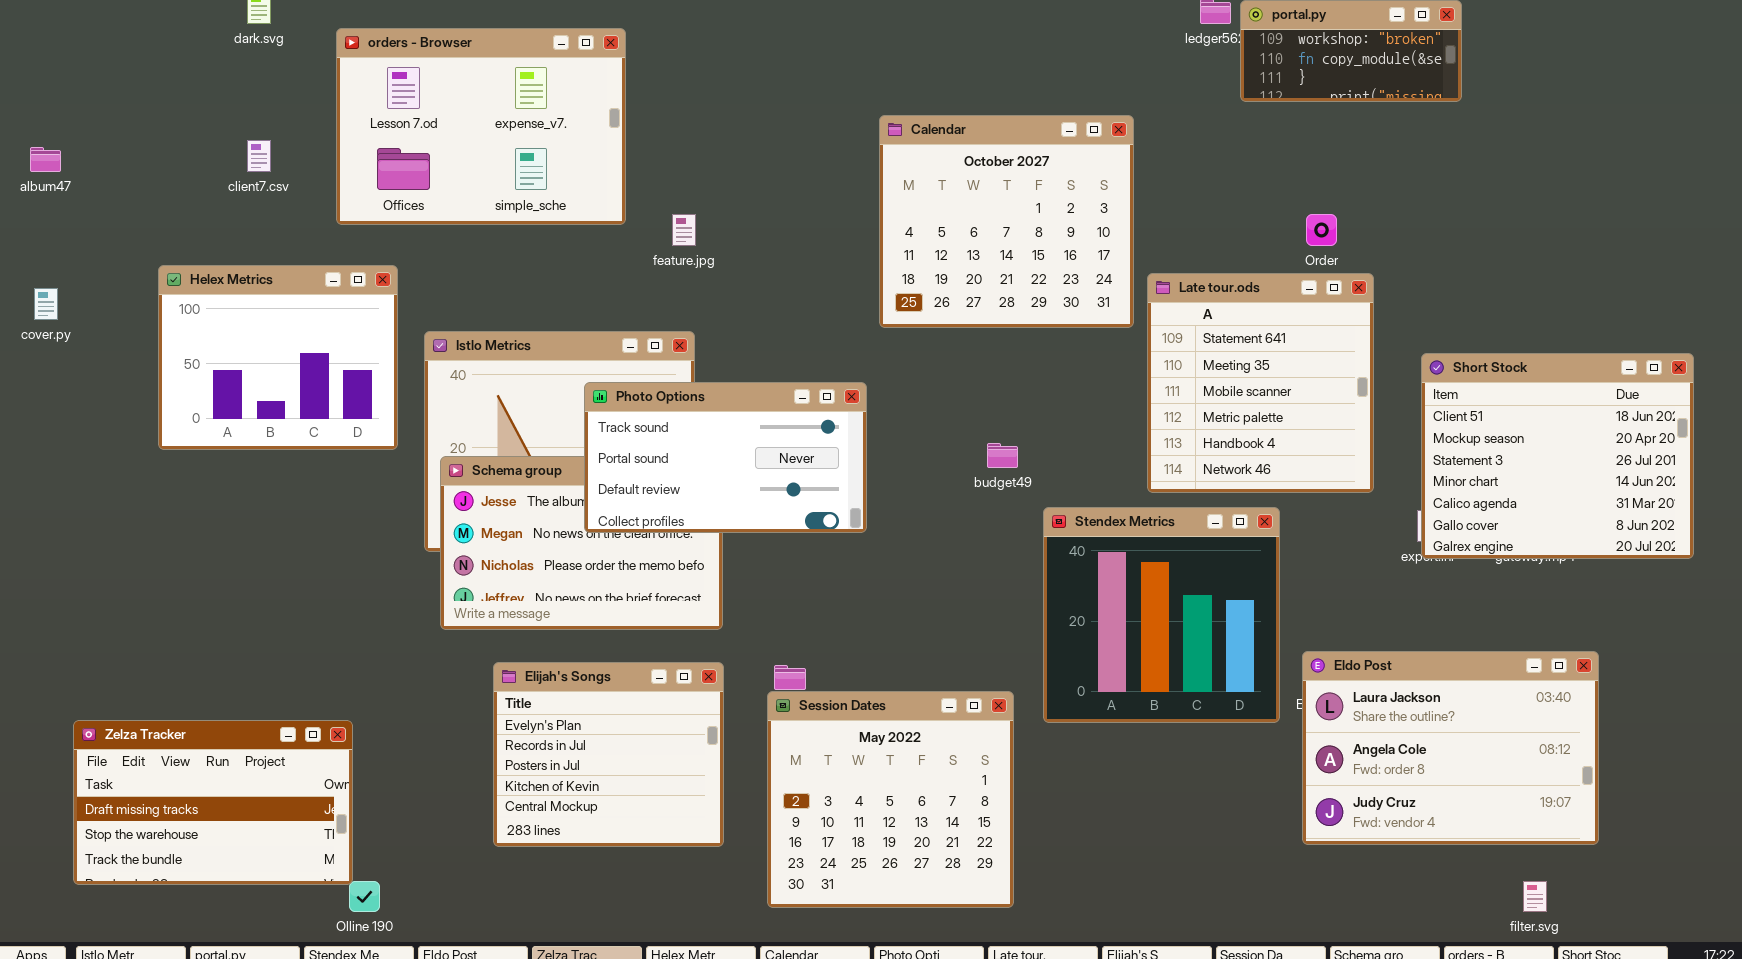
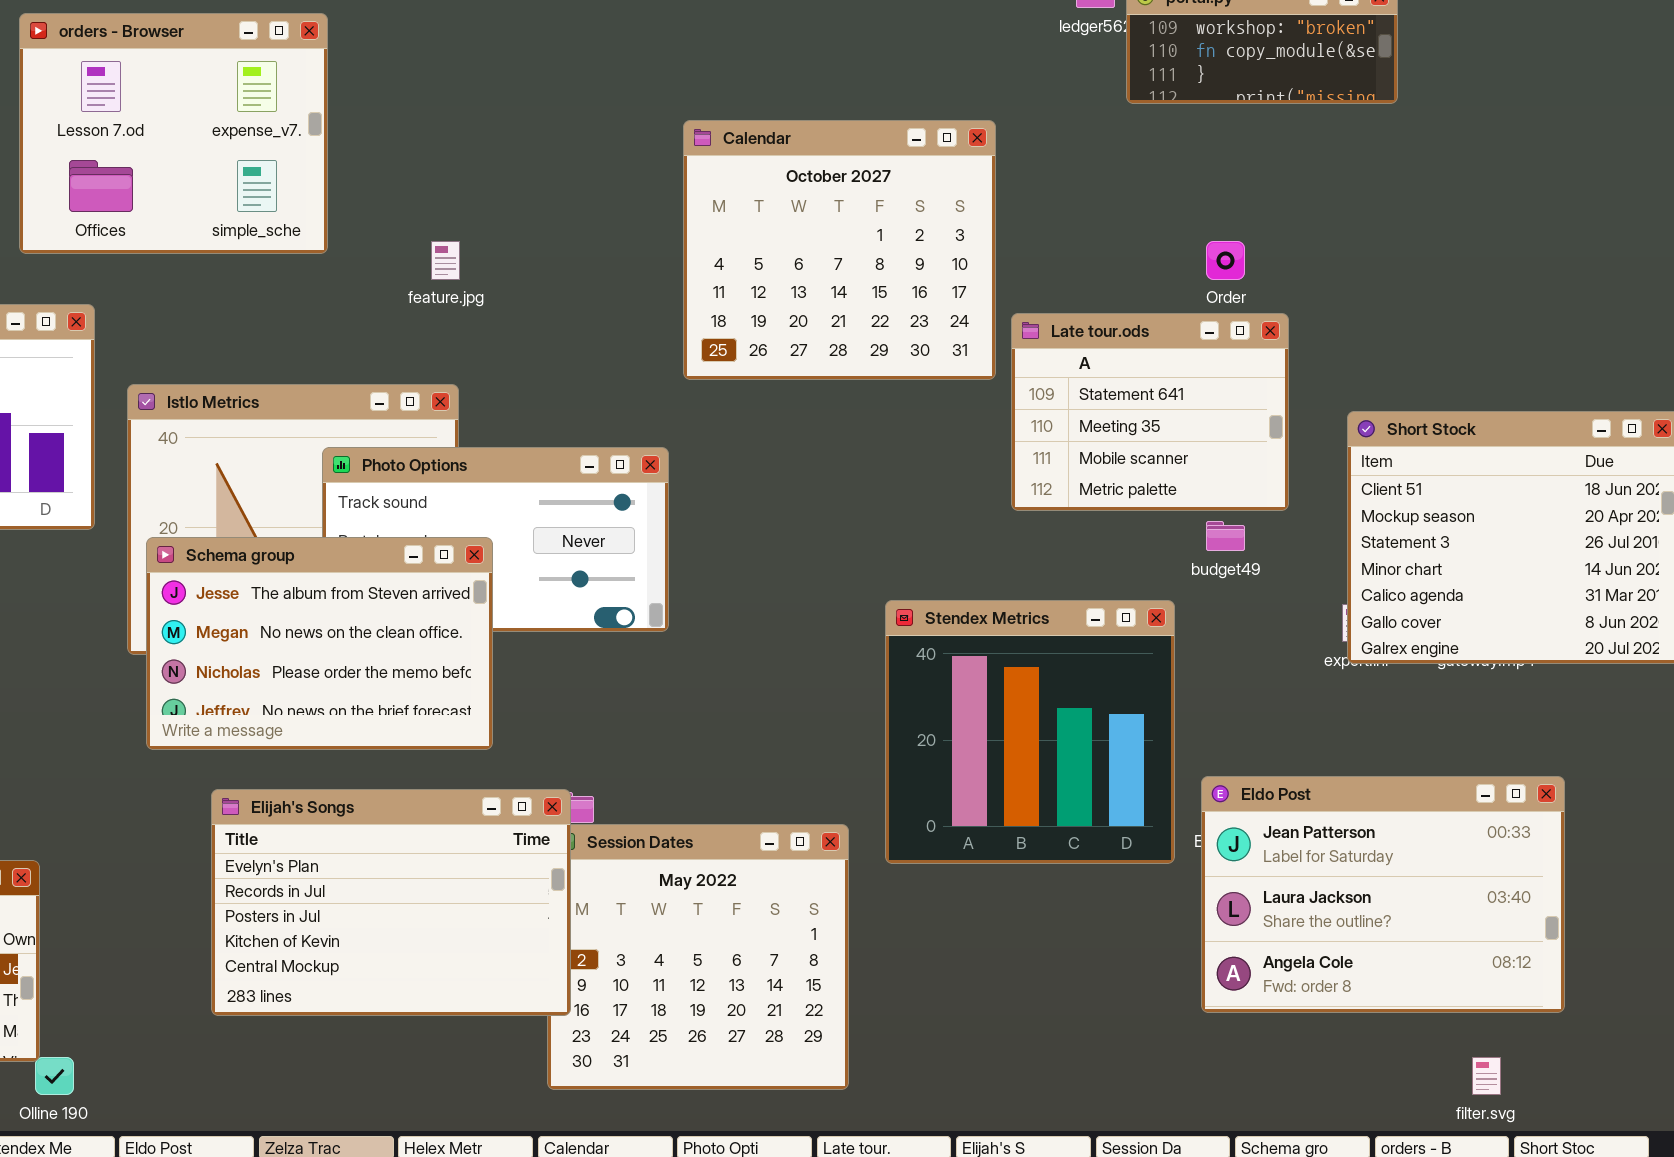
orders - Browser: [336,28,626,225] -> [19,13,328,254], resized
Late tour.ods: [1147,273,1374,493] -> [1011,313,1289,511], resized
budget49: [987,443,1018,468] -> [1206,521,1245,551], moved
Schema group: [440,456,723,630] -> [146,537,493,750], raised
Eldo Post: [1302,651,1599,845] -> [1201,776,1565,1013], scrolled up 1 row
Elijah's Songs: [493,662,724,847] -> [211,789,571,1016], resized

